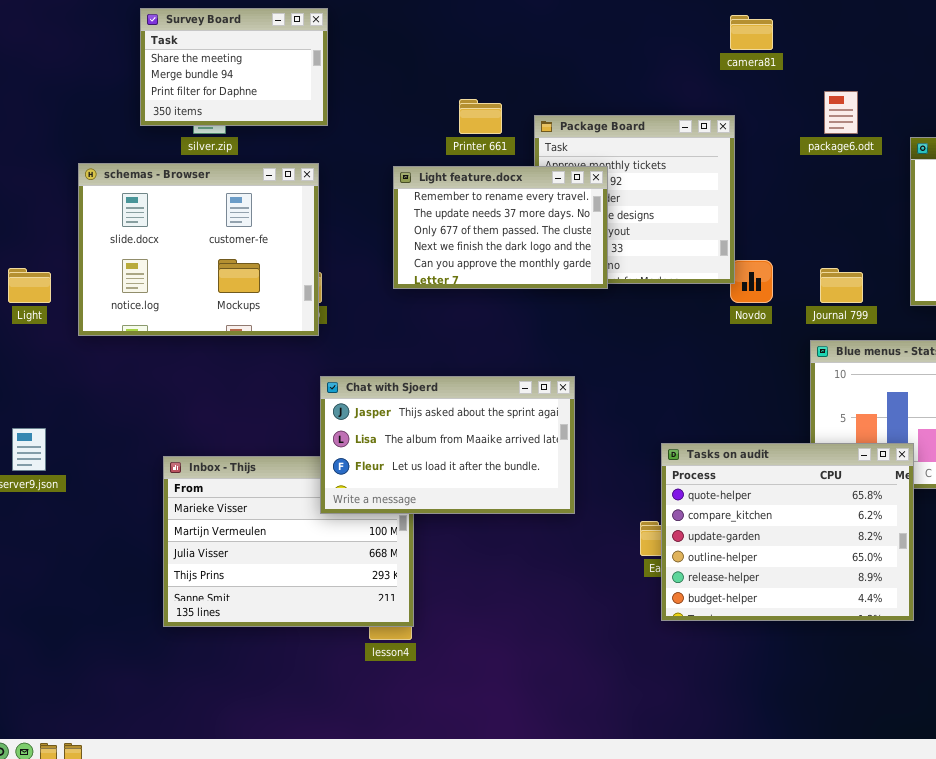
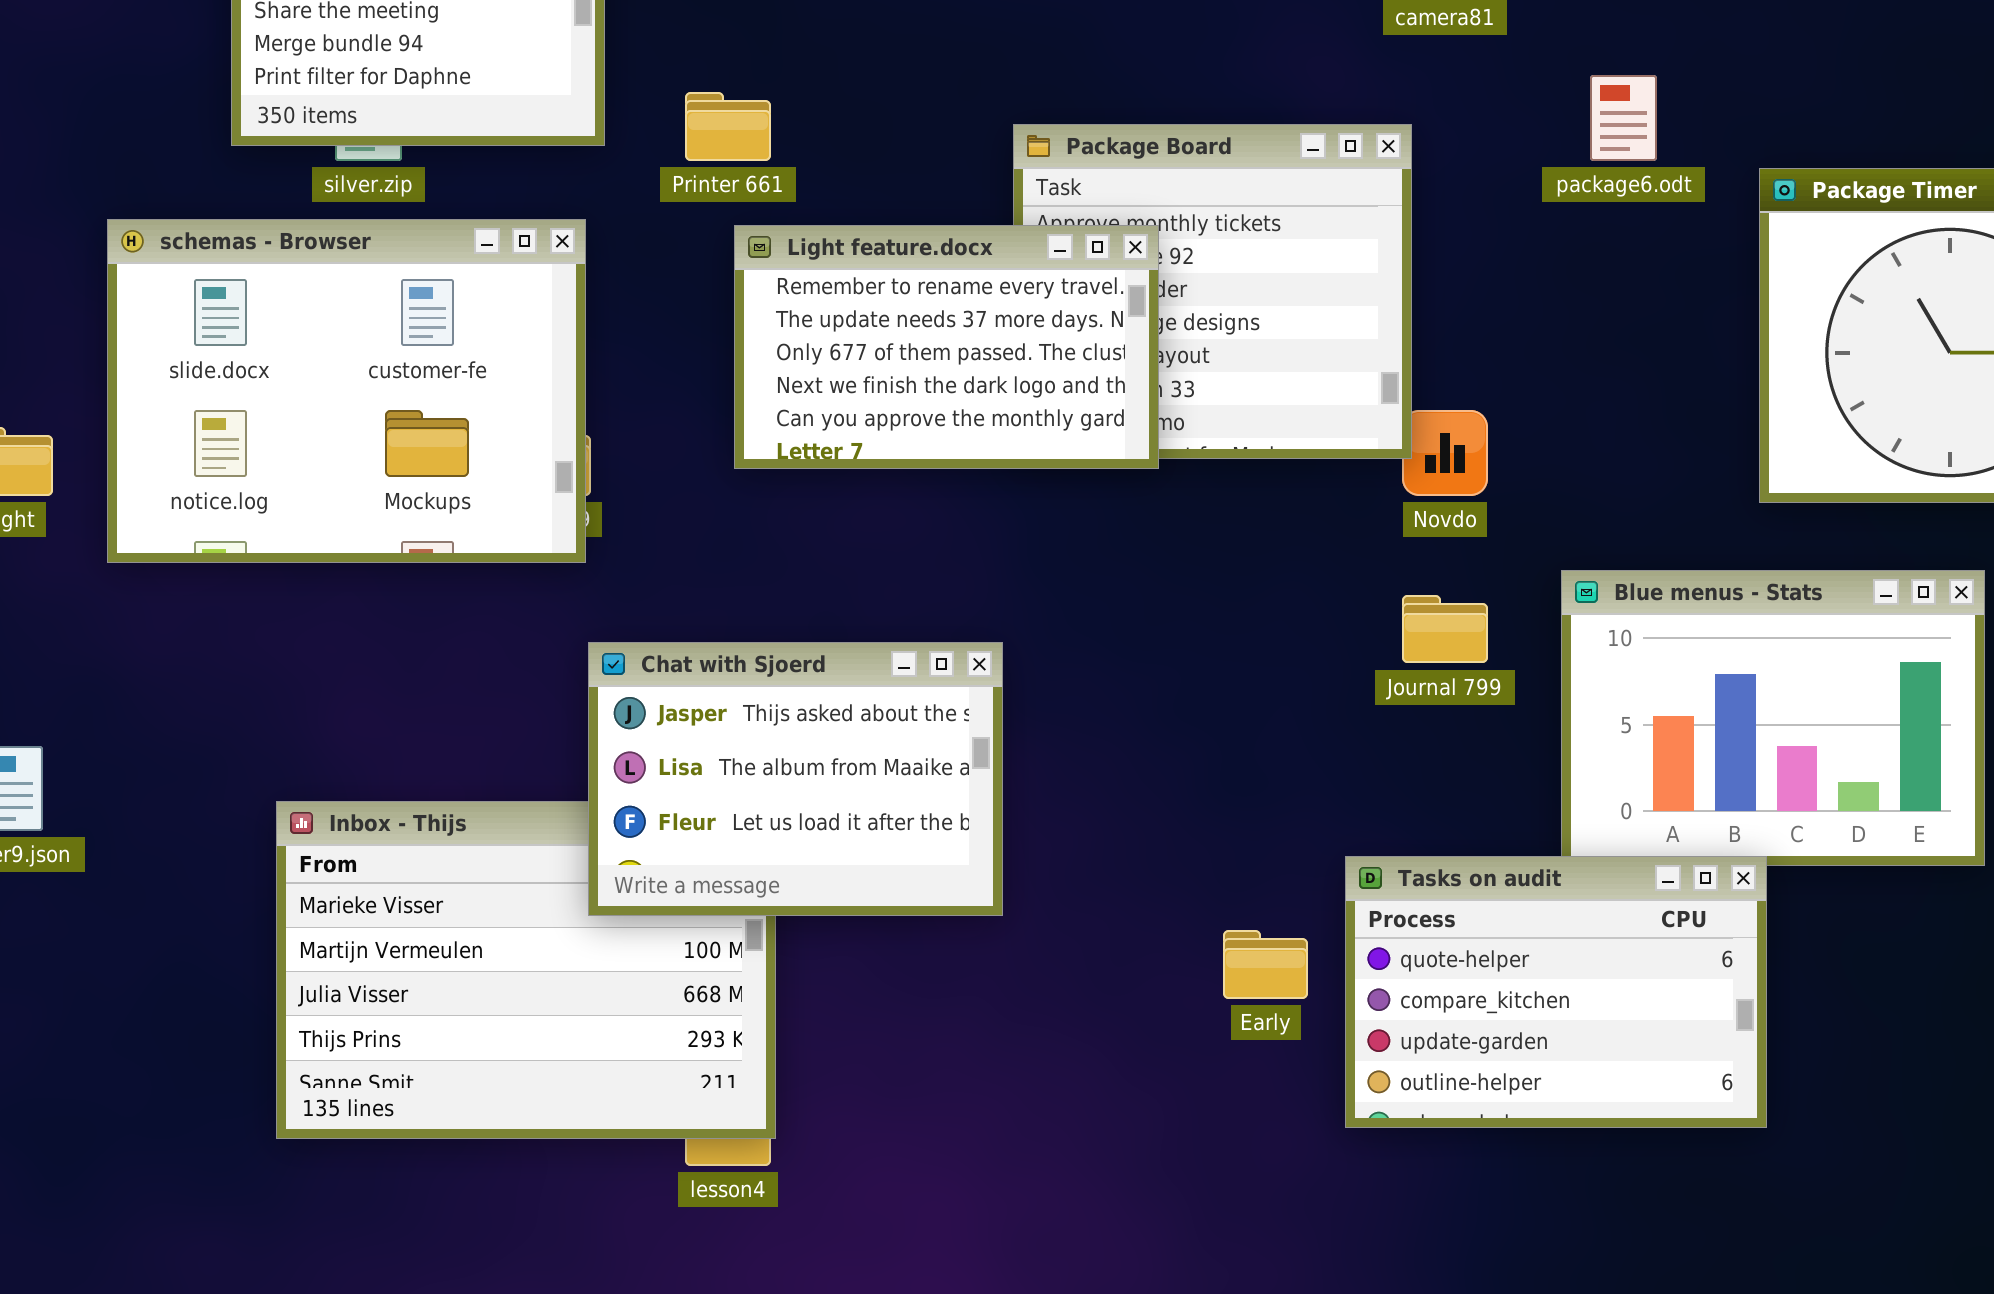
Printer 661: [459,99,502,134] -> [685,92,771,161], moved
Journal 799: [820,268,863,303] -> [1402,595,1488,663], moved
Chat with Sjoerd: [320,376,575,514] -> [588,642,1003,916], resized
Tasks on audit: [661,443,914,621] -> [1345,856,1767,1128], resized

